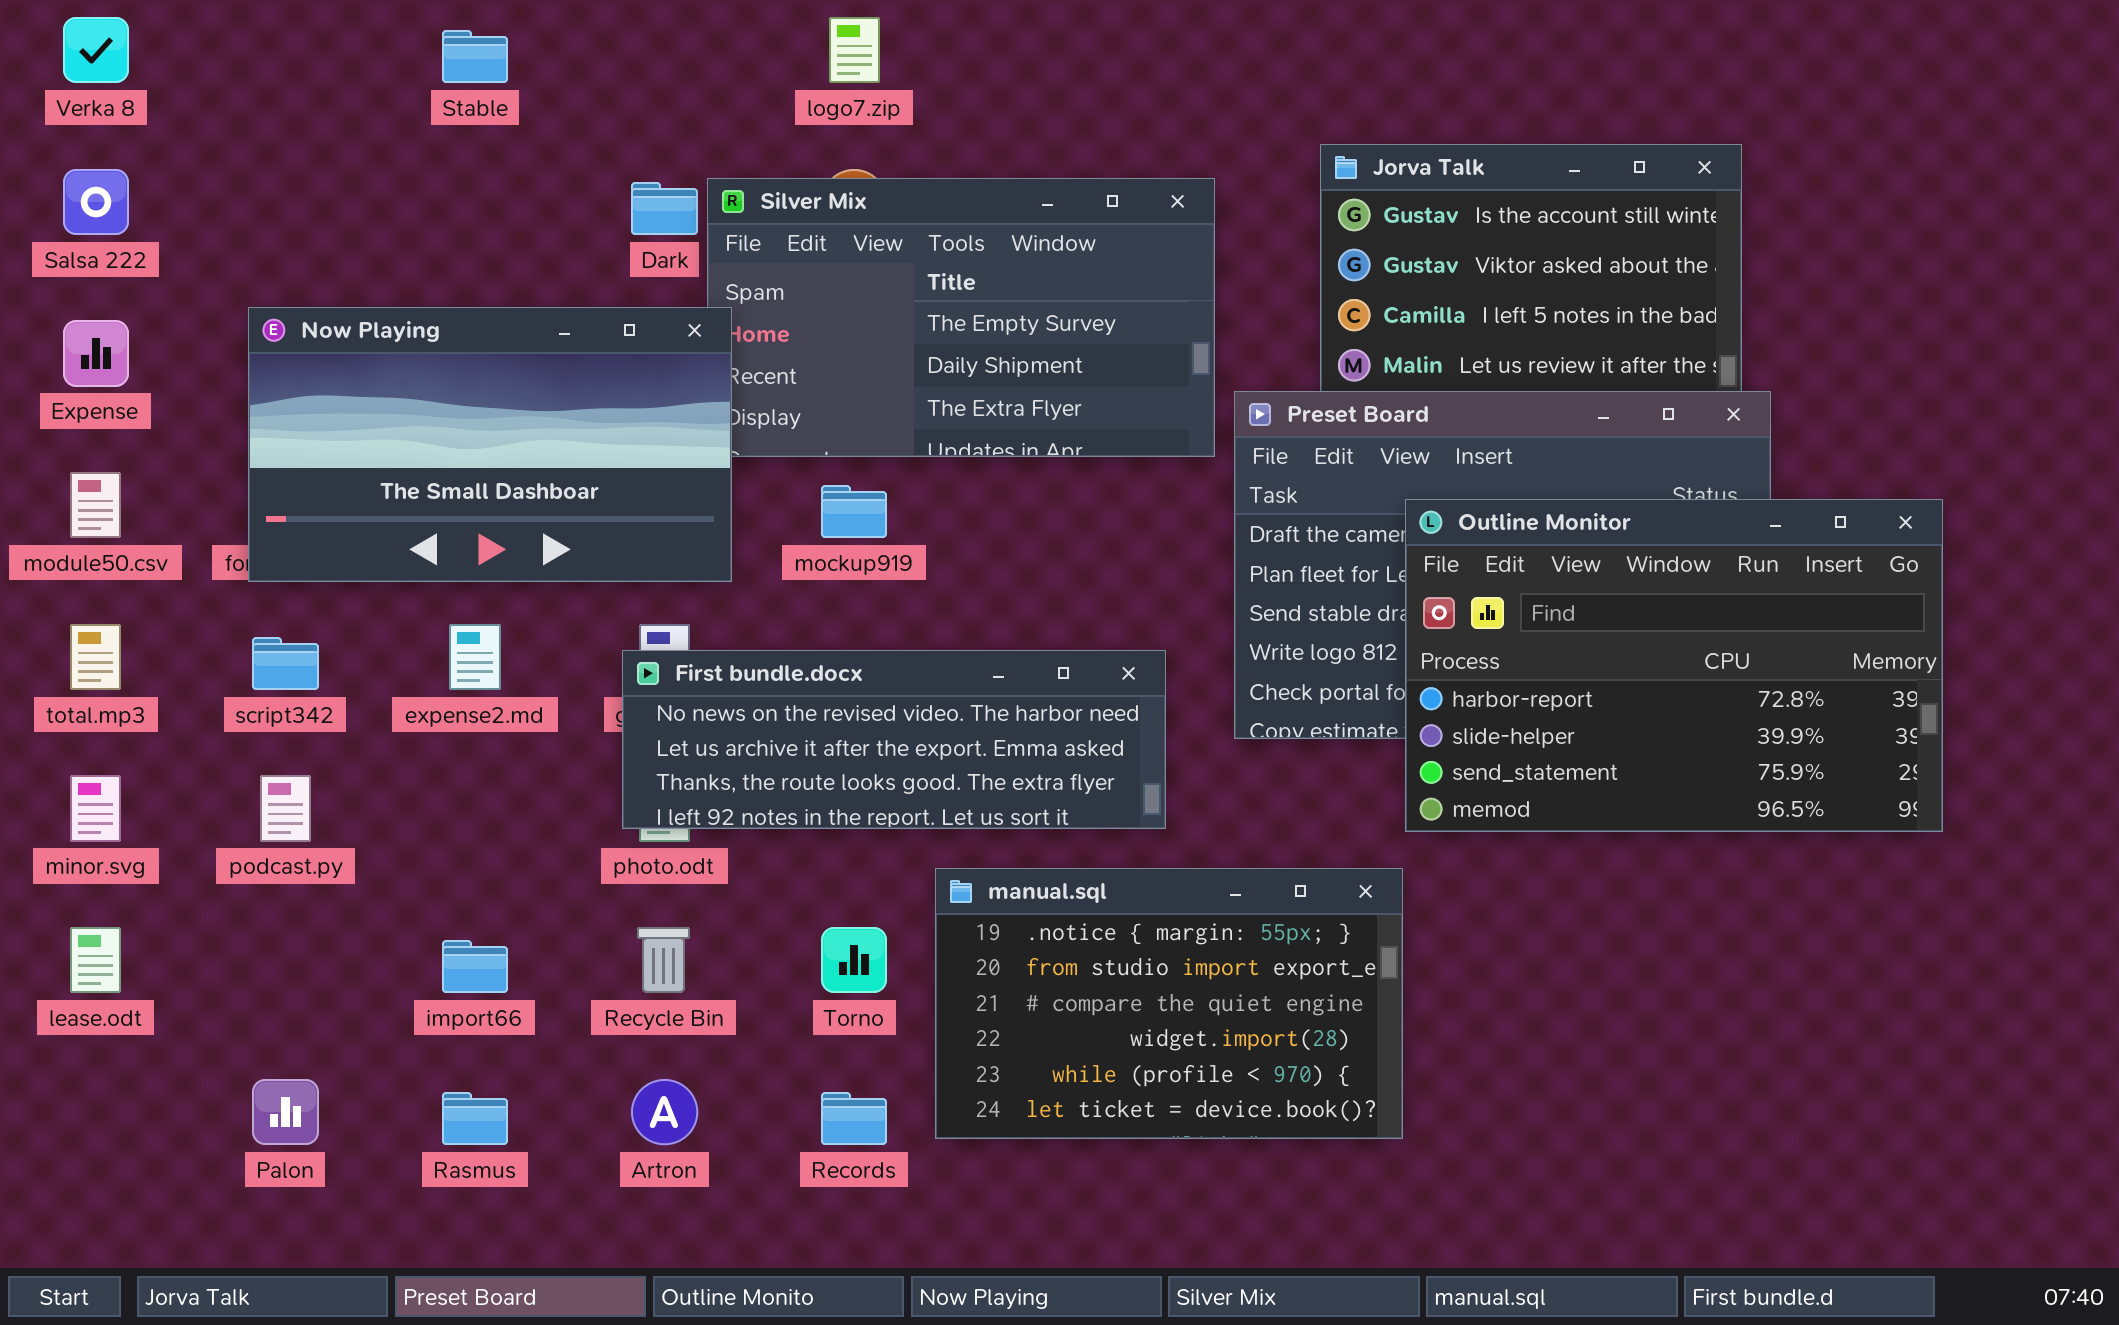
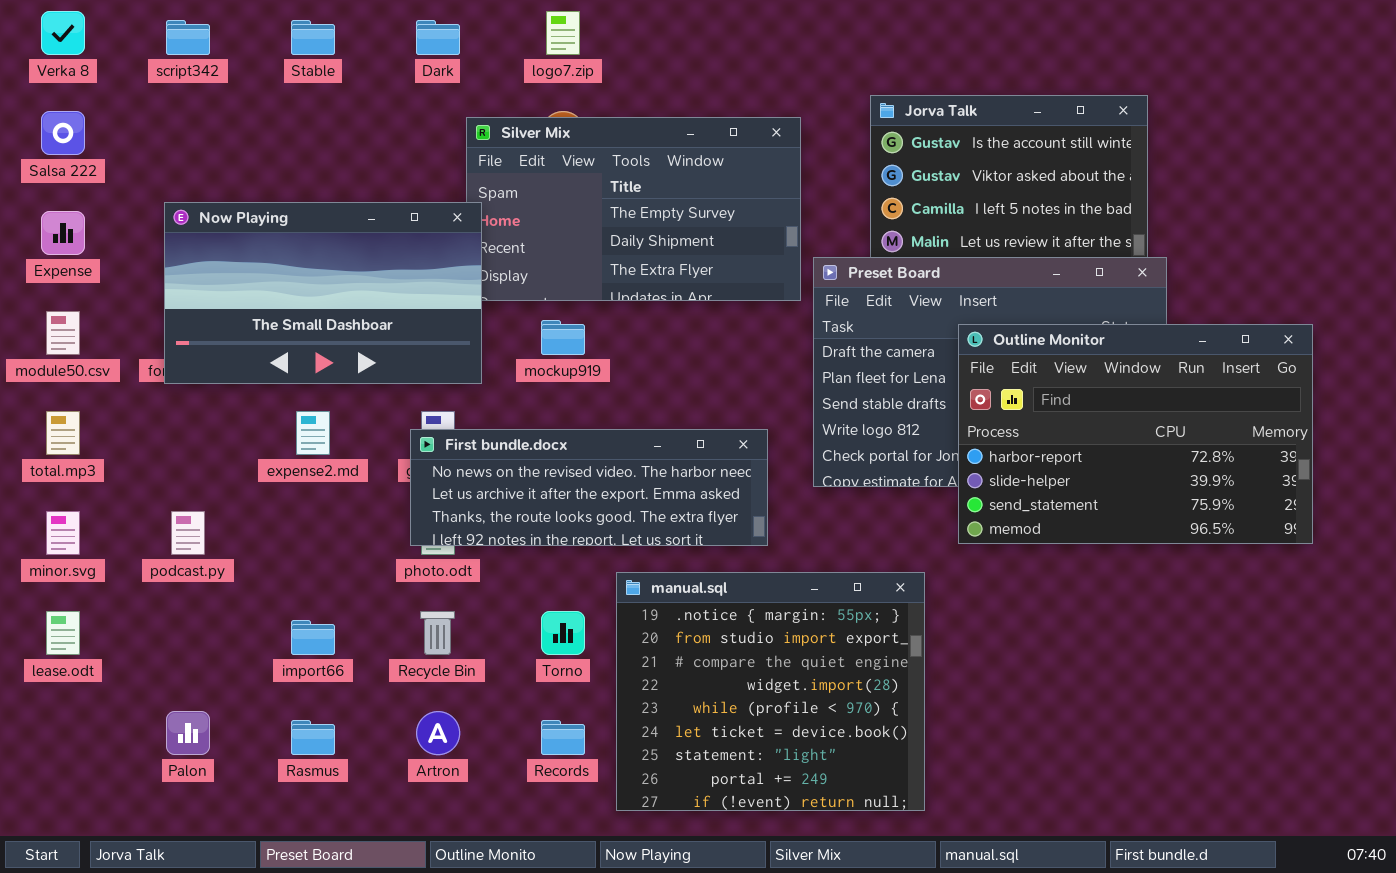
Dark: [631,182,698,235] -> [416,20,460,55], moved
Outline Monitor: [1405,499,1943,832] -> [958,324,1313,544], moved
script342: [252,637,319,690] -> [166,20,210,55], moved
manual.sql: [935,868,1403,1139] -> [616,572,925,811], resized

